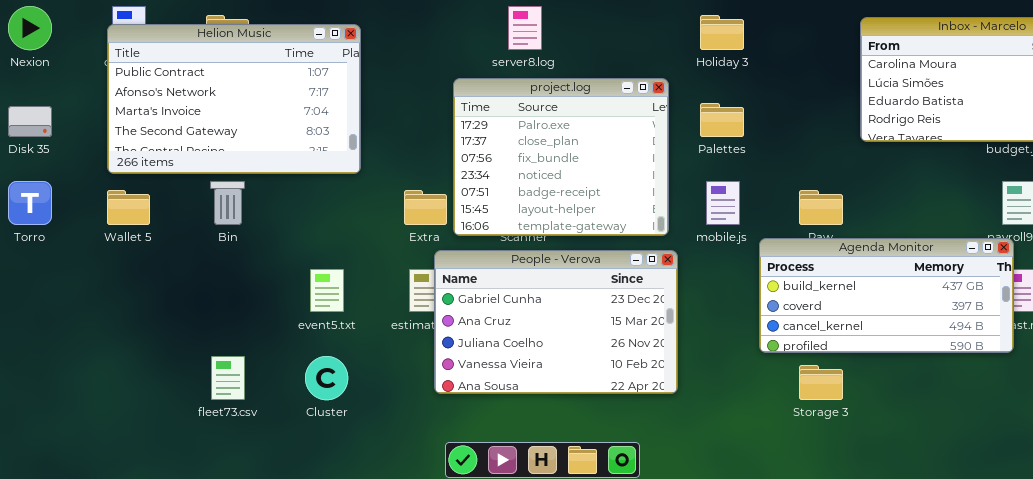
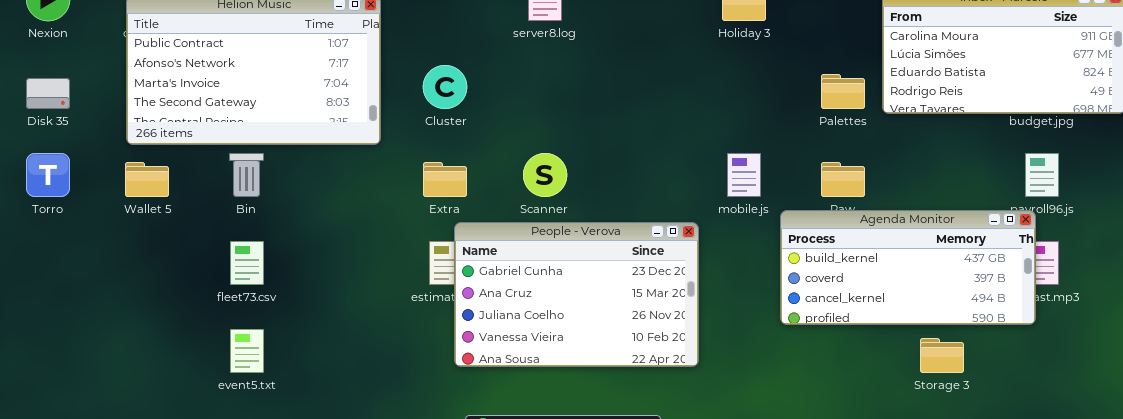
project.log: [453,78,669,236] -> none, closed
Palettes: [700,103,744,137] -> [821,74,865,109], moved
event5.txt: [310,269,344,312] -> [230,329,264,373], moved
fleet73.csv: [211,356,245,400] -> [230,241,264,285], moved
Cluster: [305,356,348,400] -> [423,65,467,109], moved
Storage 3: [799,365,843,400] -> [920,338,964,373], moved

